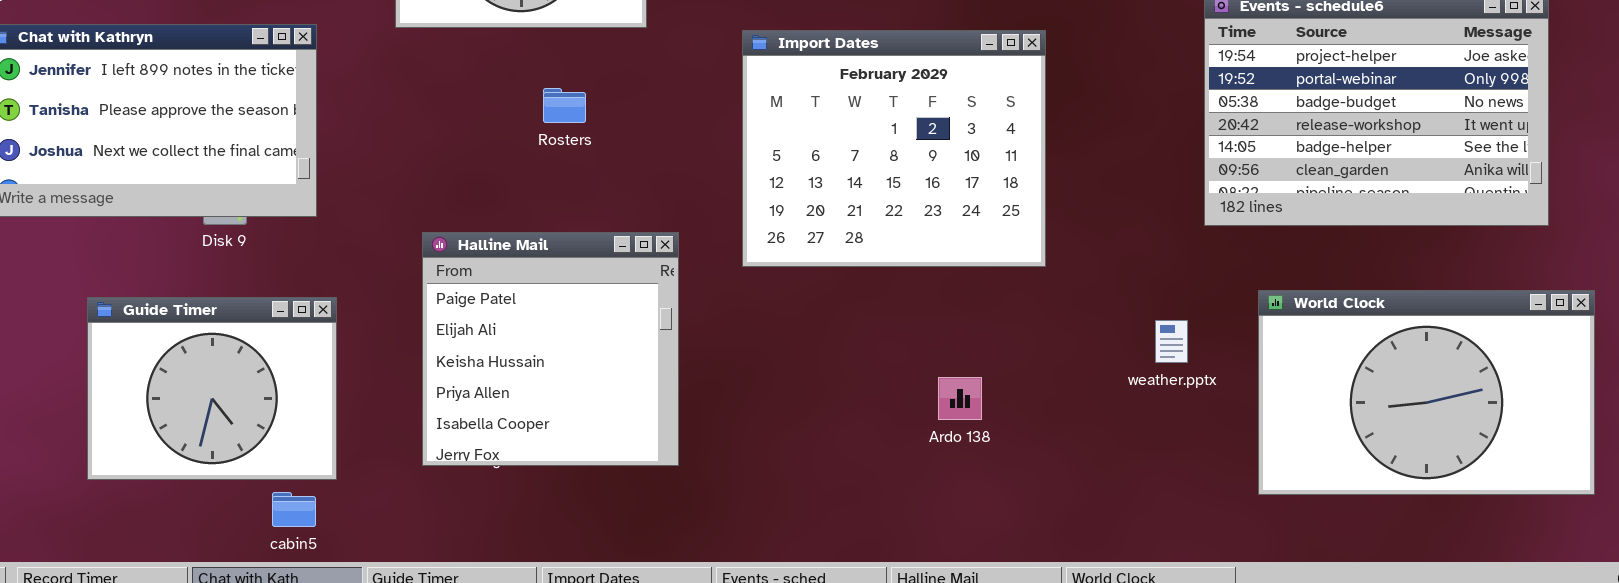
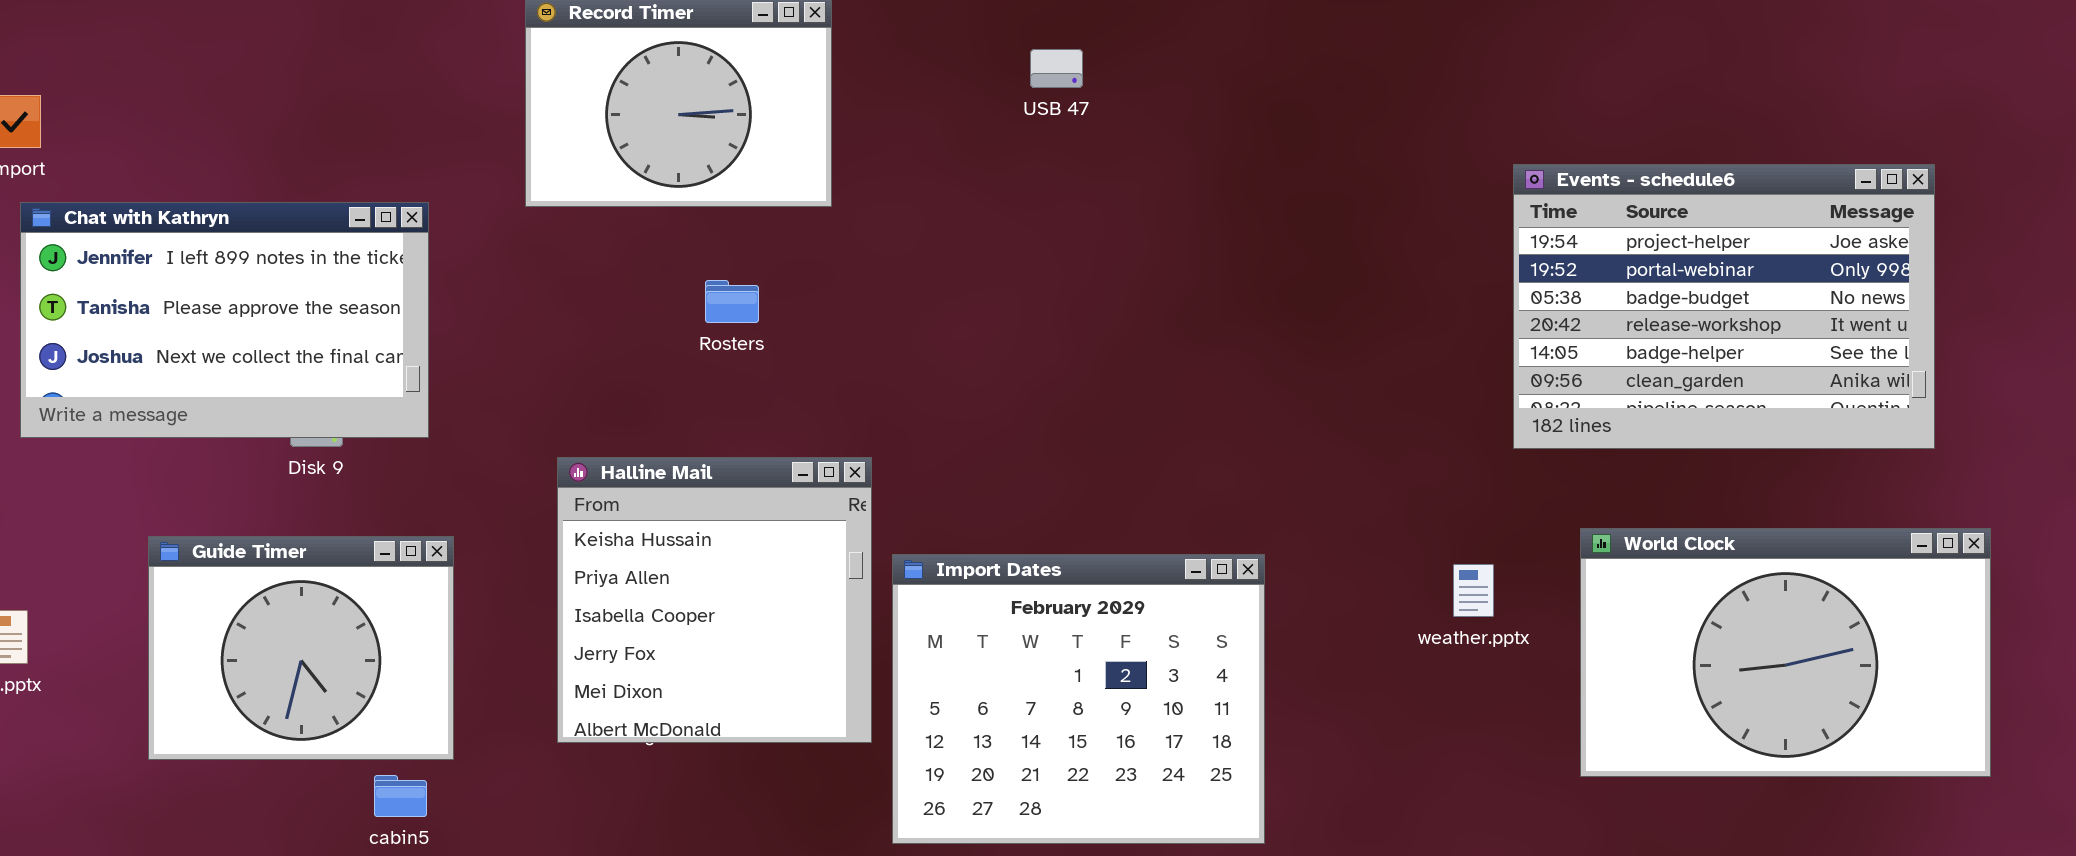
Import Dates: [742,30,1046,267] -> [892,554,1265,844], moved
Halline Mail: [422,232,679,466] -> [557,457,872,743], scrolled down 2 rows

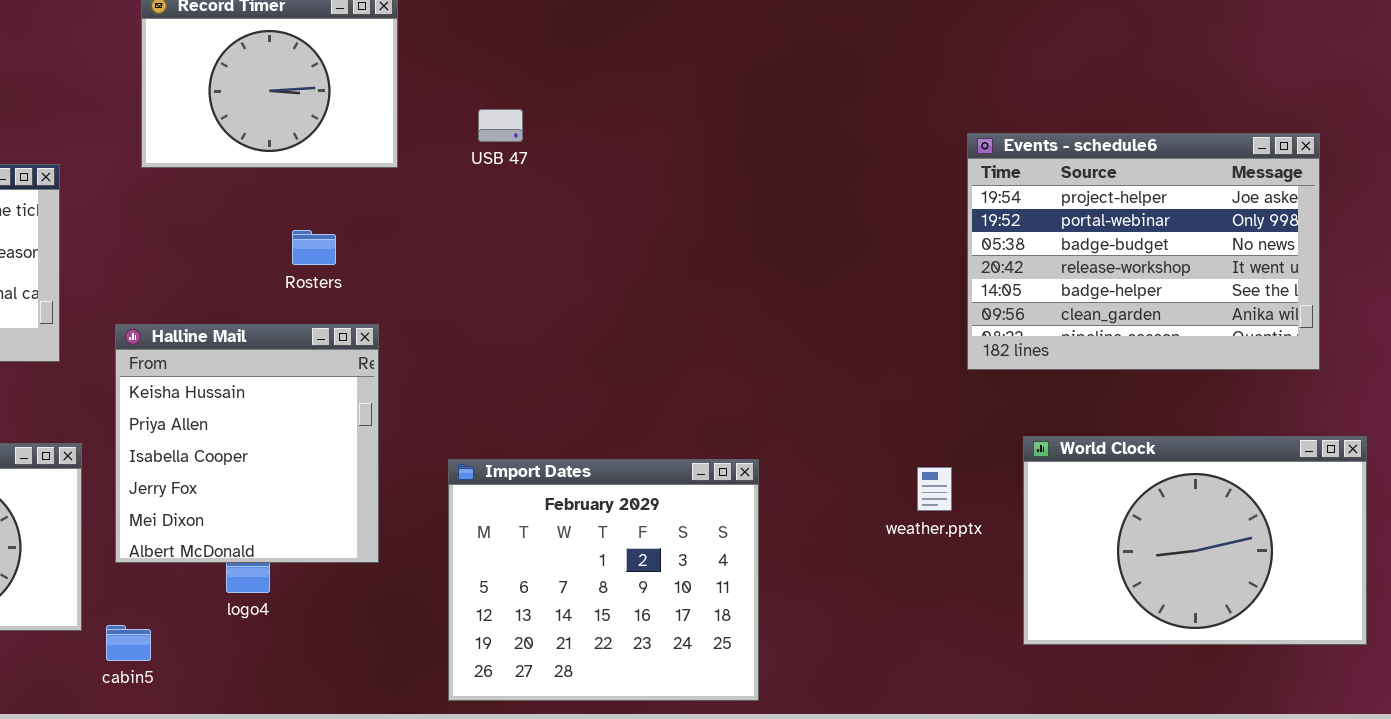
USB 47: [1030,49,1083,88] -> [478,109,523,142], moved
Halline Mail: [557,457,872,743] -> [115,324,379,563], moved
cabin5: [374,775,427,817] -> [106,625,151,661], moved

